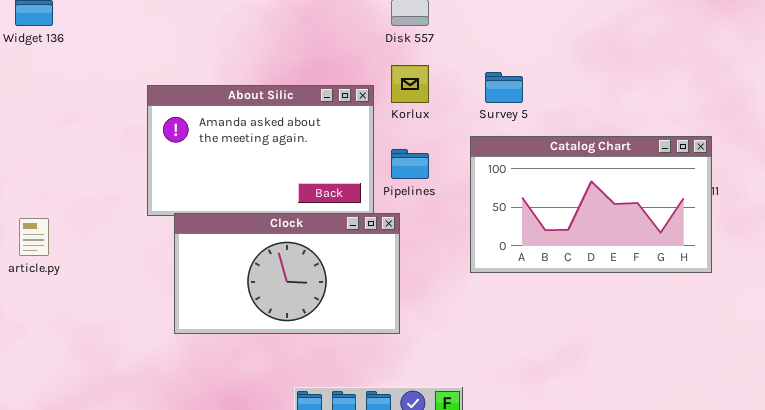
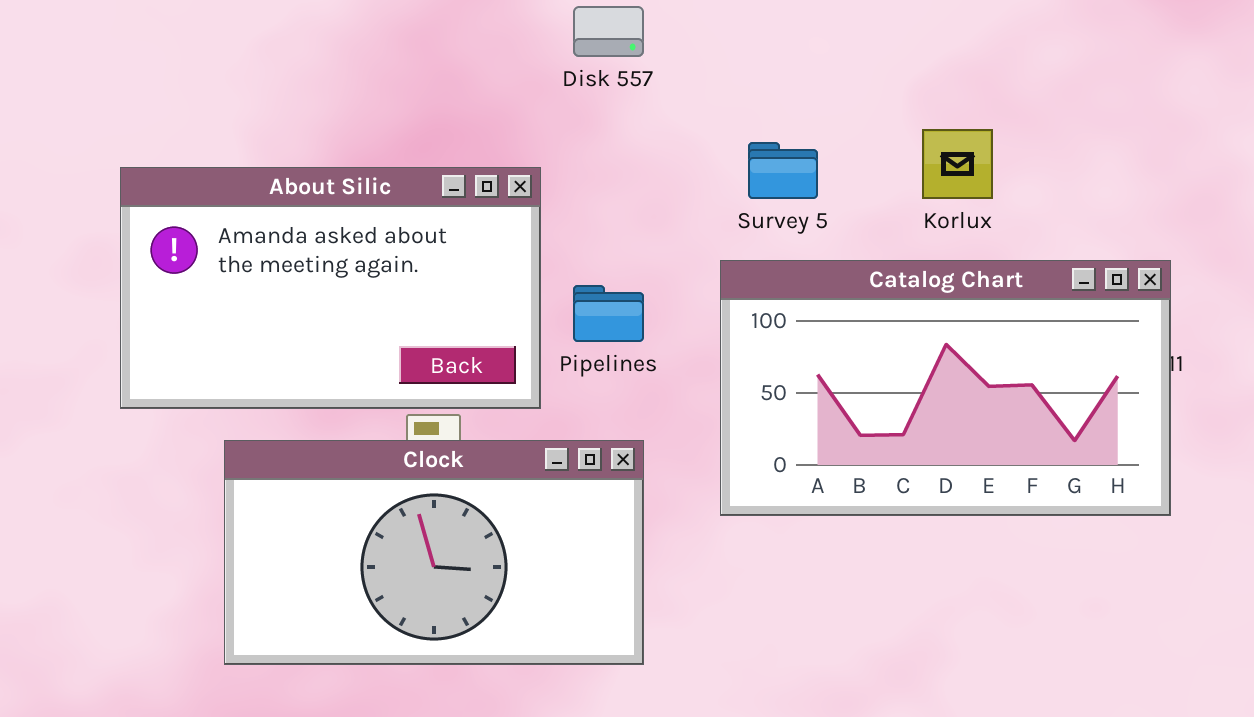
Korlux: [391,65,429,103] -> [922,129,993,199], moved
Clock: [174,213,400,334] -> [224,440,644,665], moved

